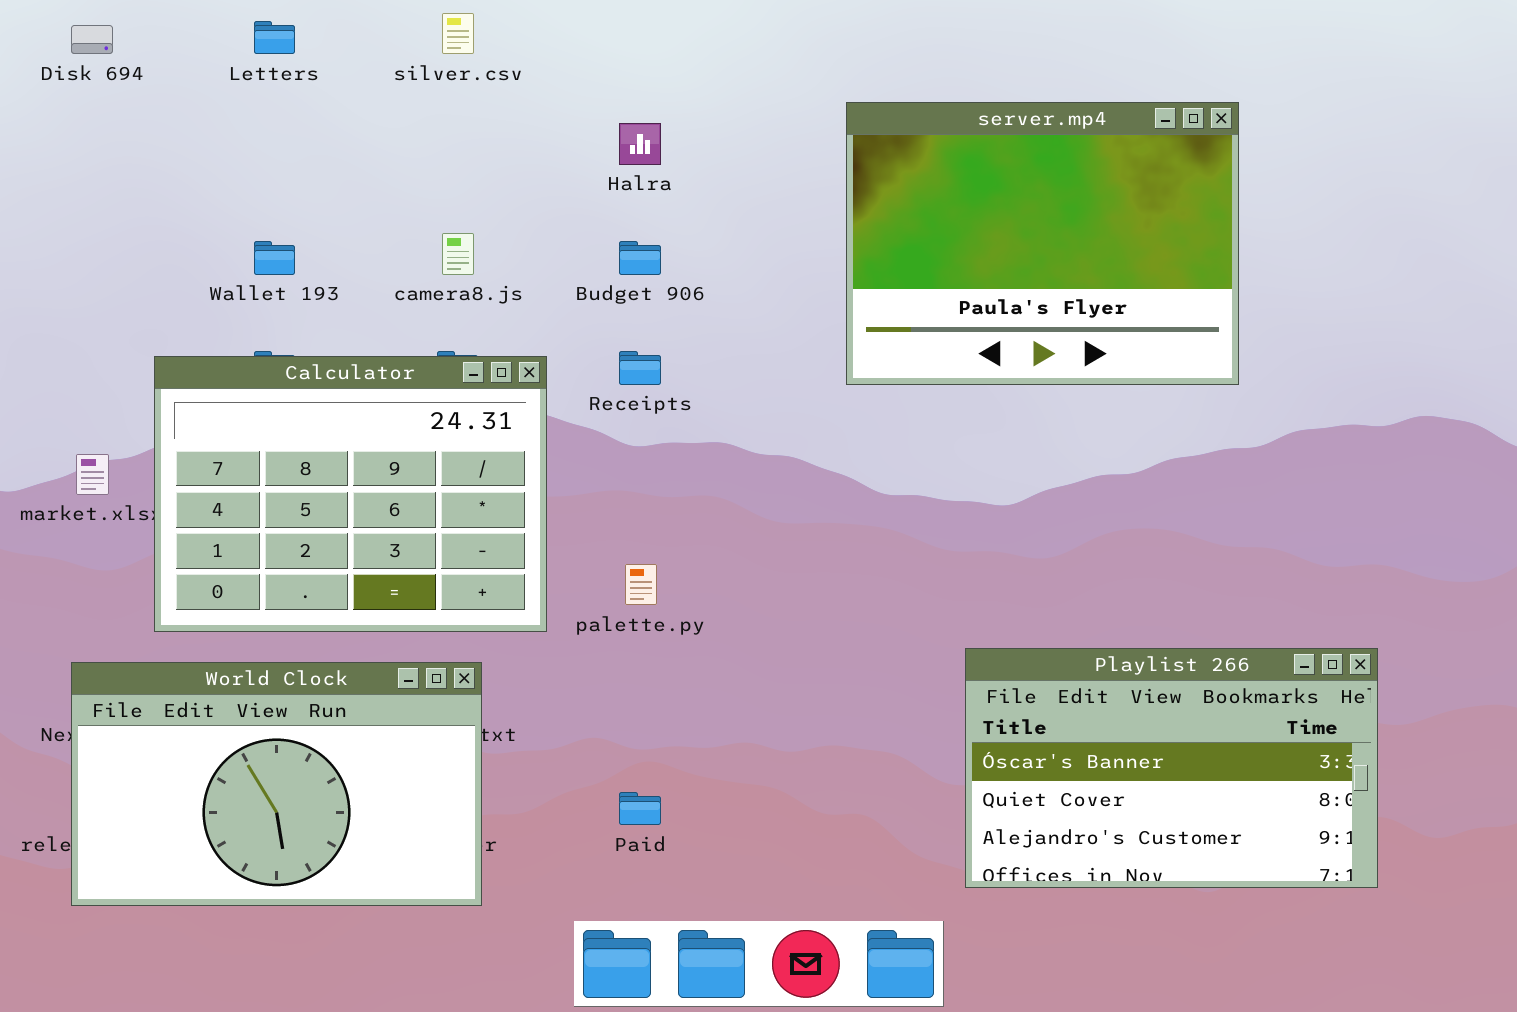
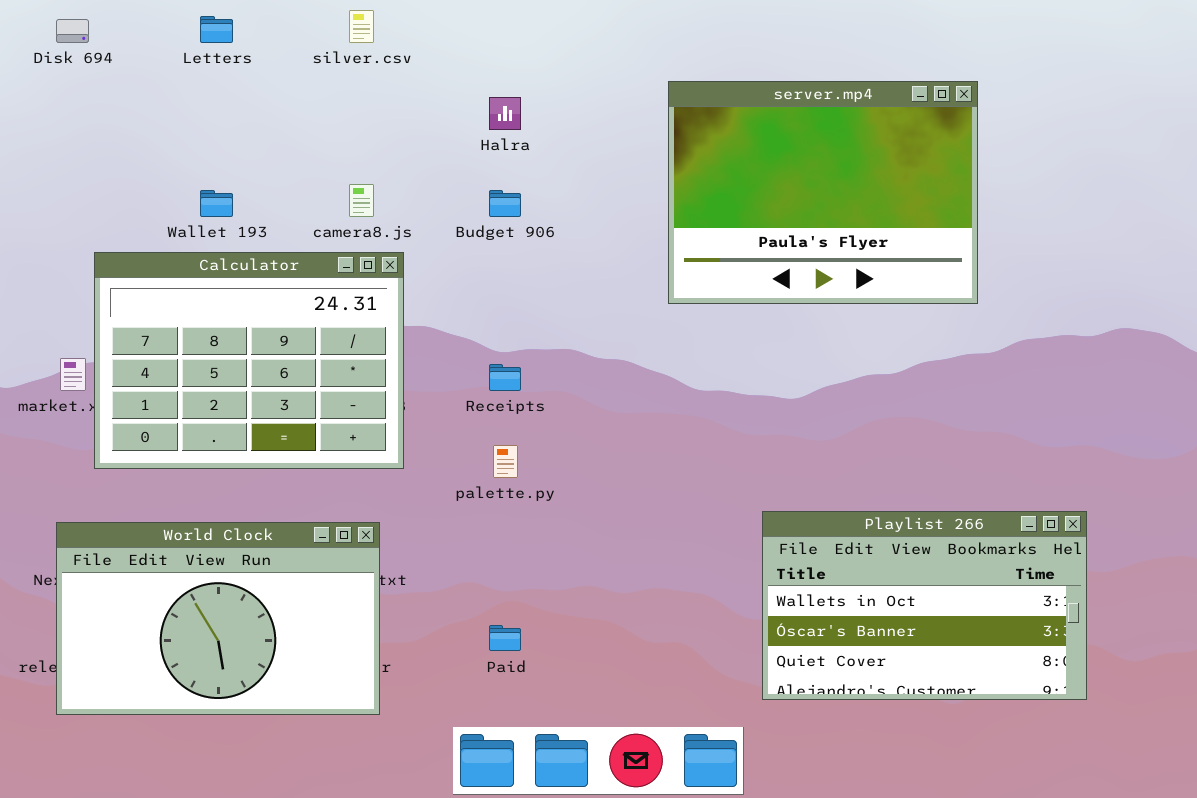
Receipts: [619,351,661,385] -> [489,364,521,391], moved
Calculator: [154,356,547,632] -> [94,252,404,469], moved
Playlist 266: [965,648,1378,888] -> [762,511,1087,700], scrolled up 1 row

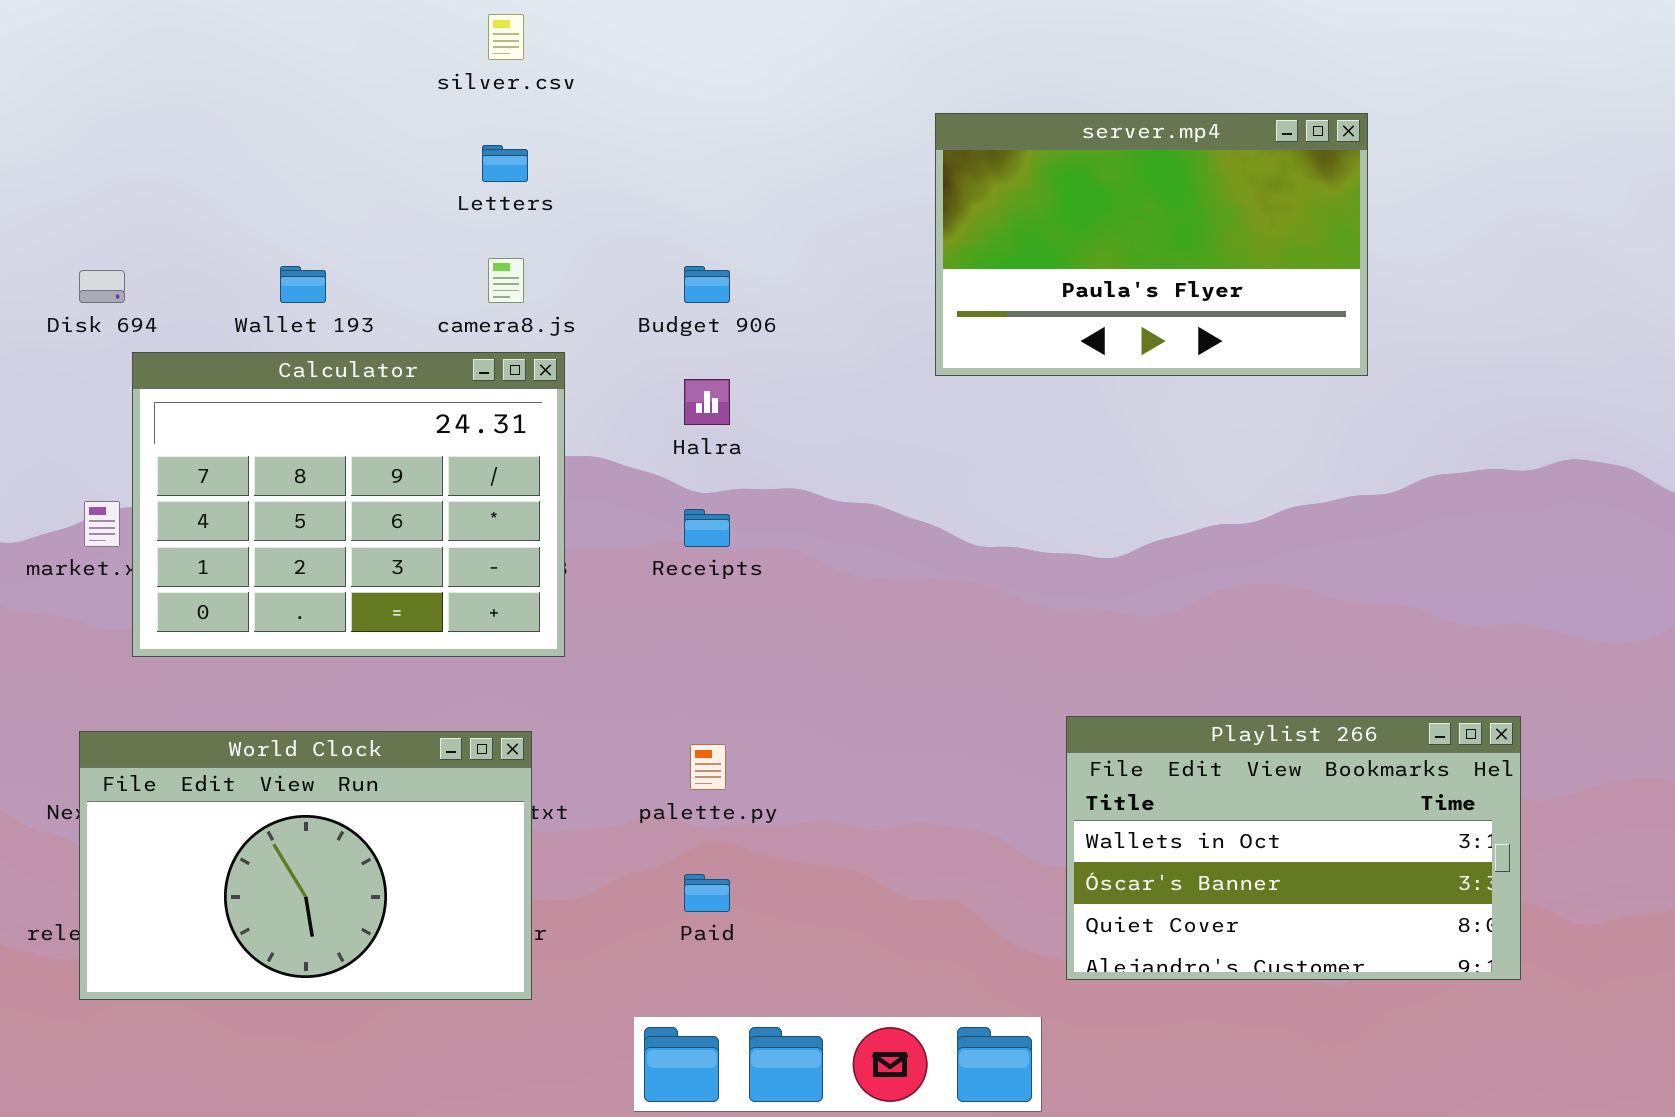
Letters: [200,16,233,43] -> [482,145,528,182], moved
Disk 694: [56,19,89,43] -> [79,270,125,303], moved
server.mp4: [668,81,978,304] -> [935,113,1368,376], resized
Halra: [489,97,521,130] -> [684,379,730,425], moved
palette.py: [493,445,518,478] -> [690,744,726,790], moved

